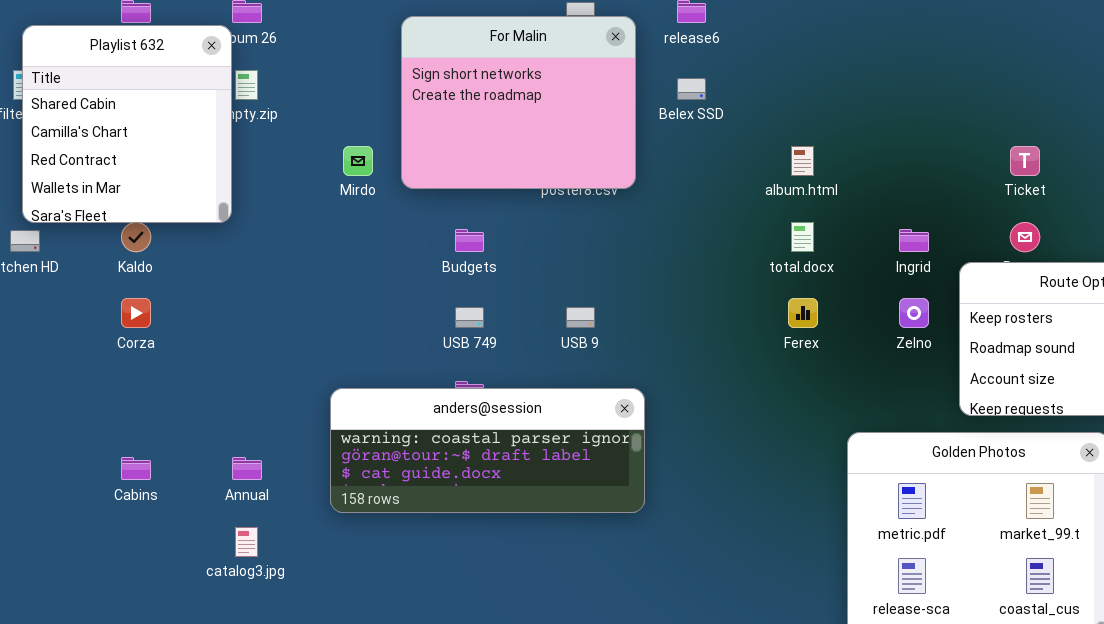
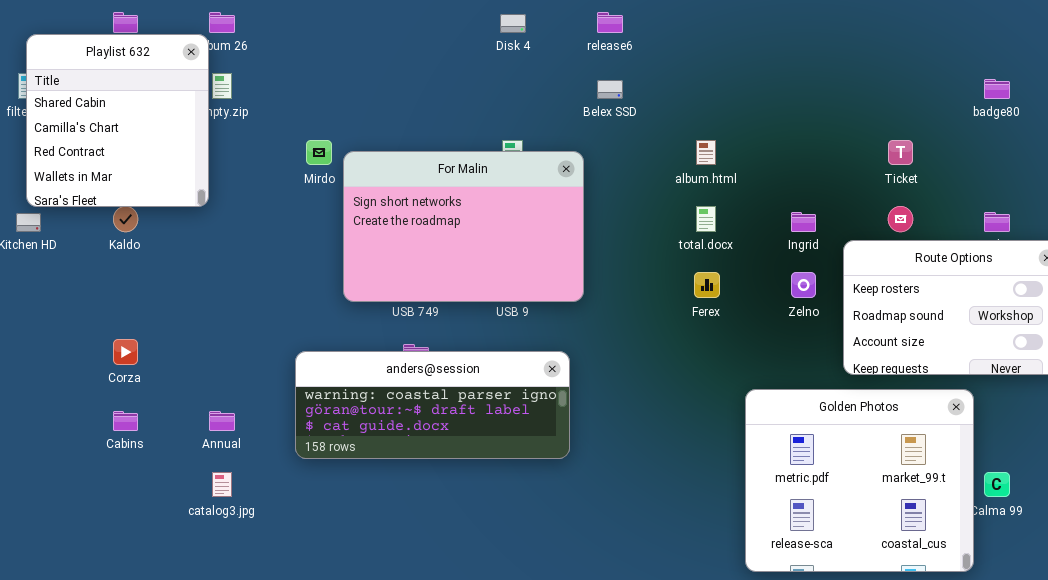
For Malin: [401,16,636,189] -> [343,151,584,302], moved, resized
Corza: [121,298,151,328] -> [113,339,138,365], moved

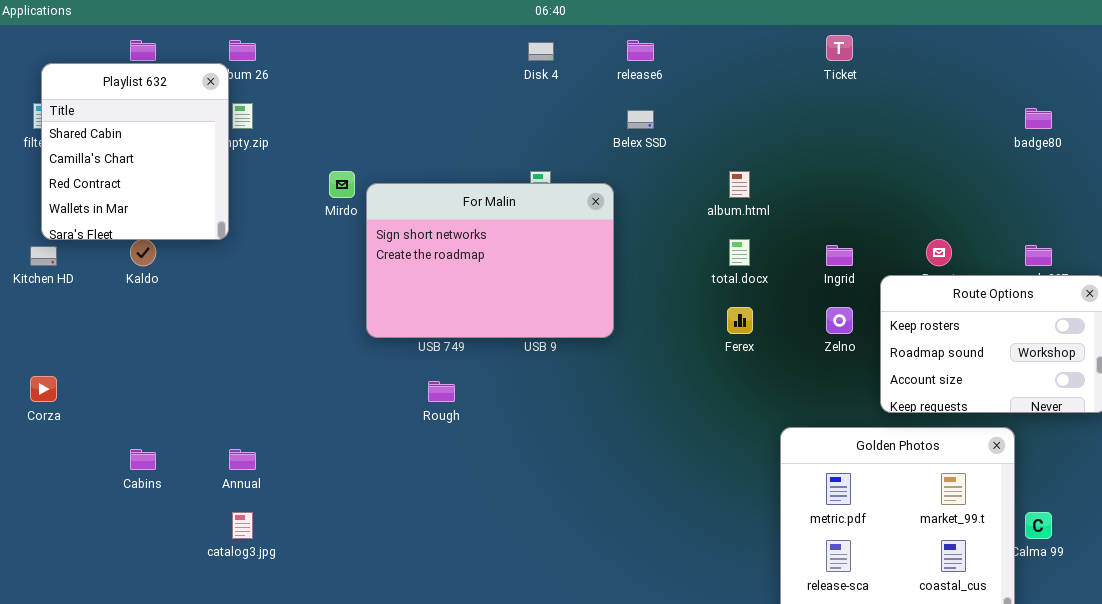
Ticket: [888,140,913,165] -> [826,35,853,61], moved
Corza: [113,339,138,365] -> [30,376,57,402], moved
anders@session: [295,351,570,459] -> none, closed

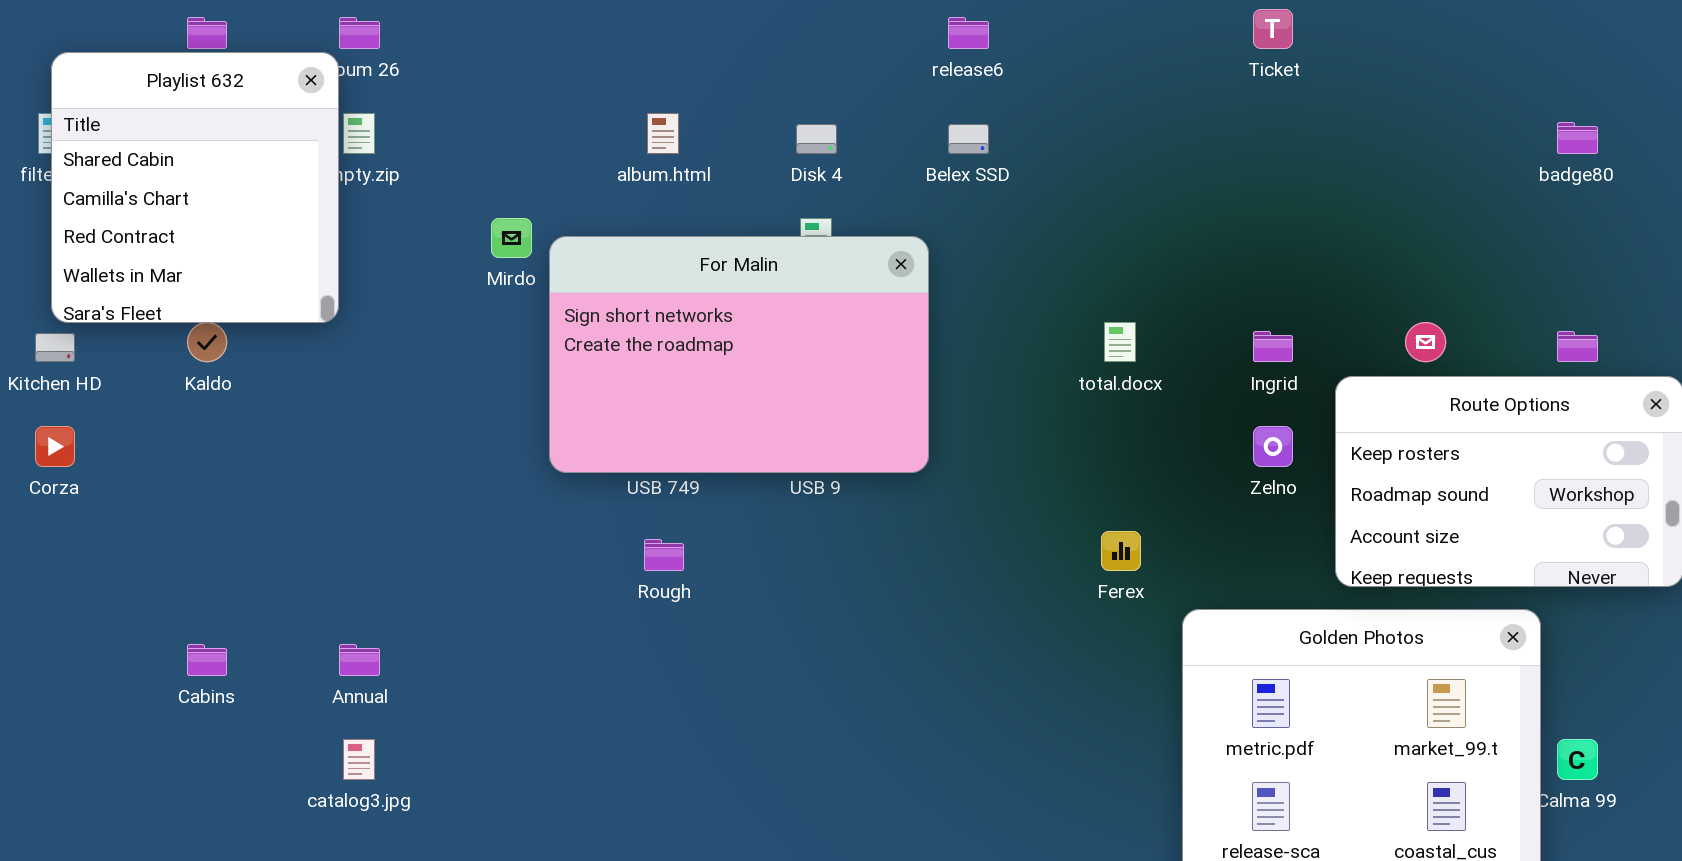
Disk 4: [528,42,554,61] -> [796,124,837,154], moved
album.html: [729,171,750,198] -> [647,113,679,154], moved
Ferex: [727,307,753,334] -> [1101,531,1141,571], moved
Corza: [30,376,57,402] -> [35,426,75,467], moved

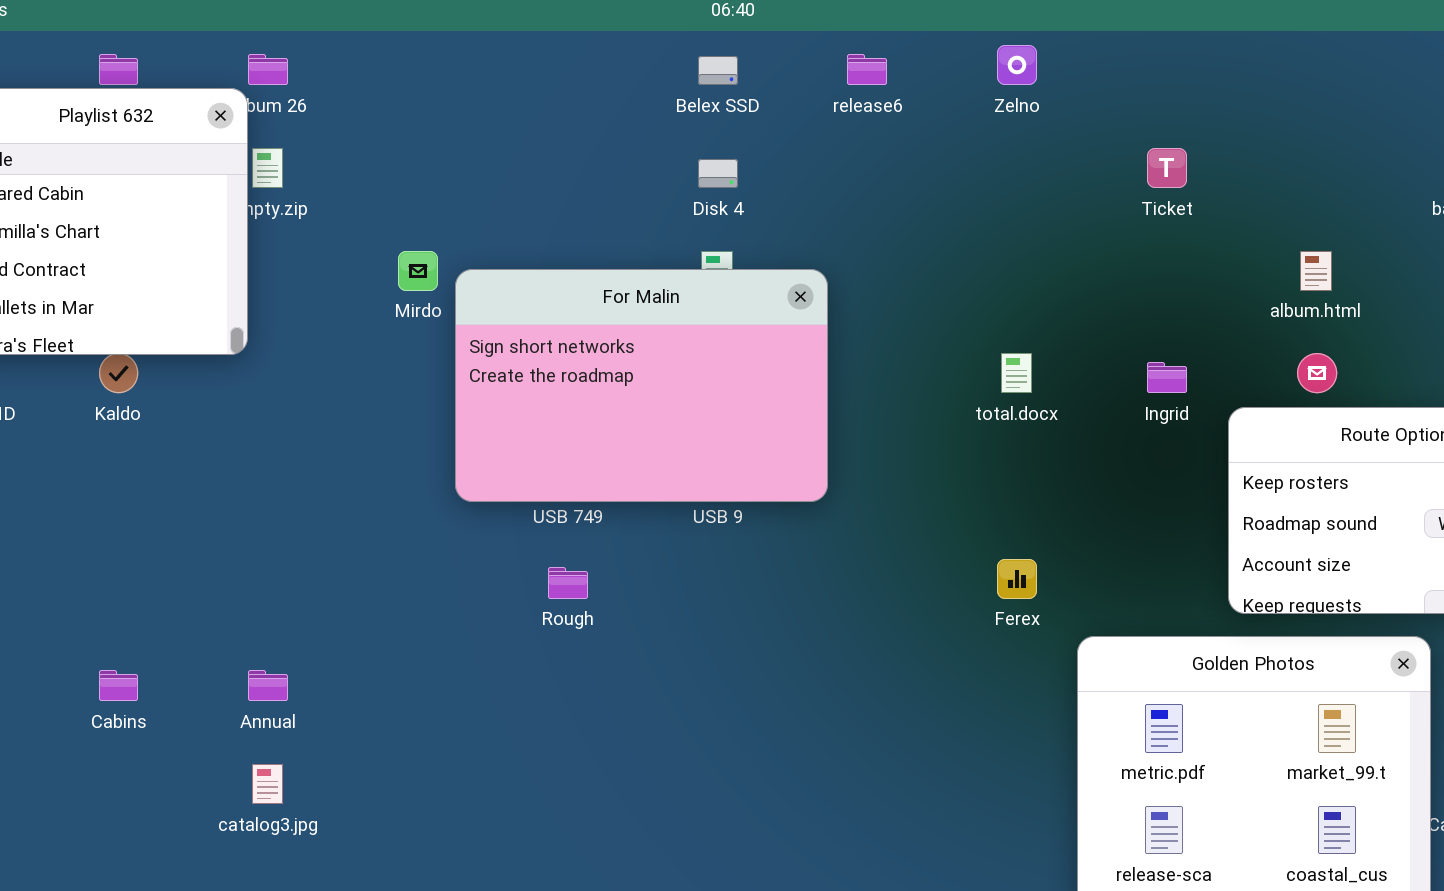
Ticket: [1253,9,1293,49] -> [1147,148,1187,188], moved
album.html: [647,113,679,154] -> [1300,251,1332,291], moved
Belex SSD: [948,124,989,154] -> [698,56,738,85], moved
Zelno: [1253,426,1293,467] -> [997,45,1037,85], moved

